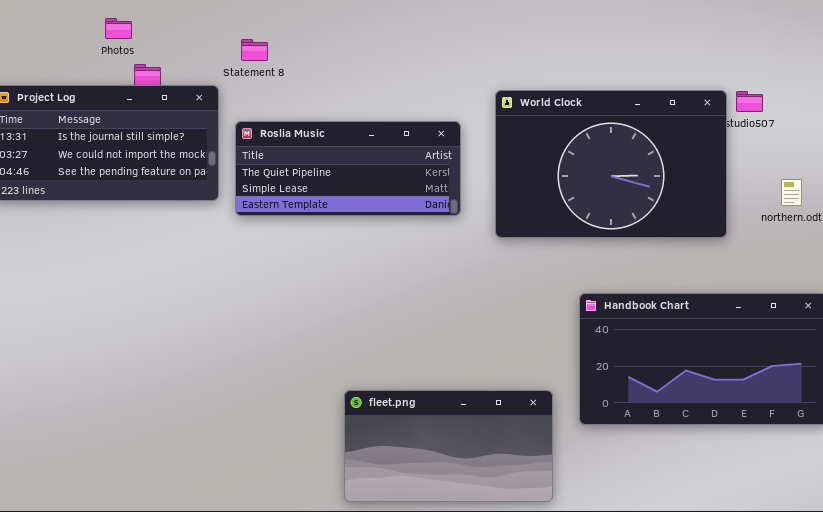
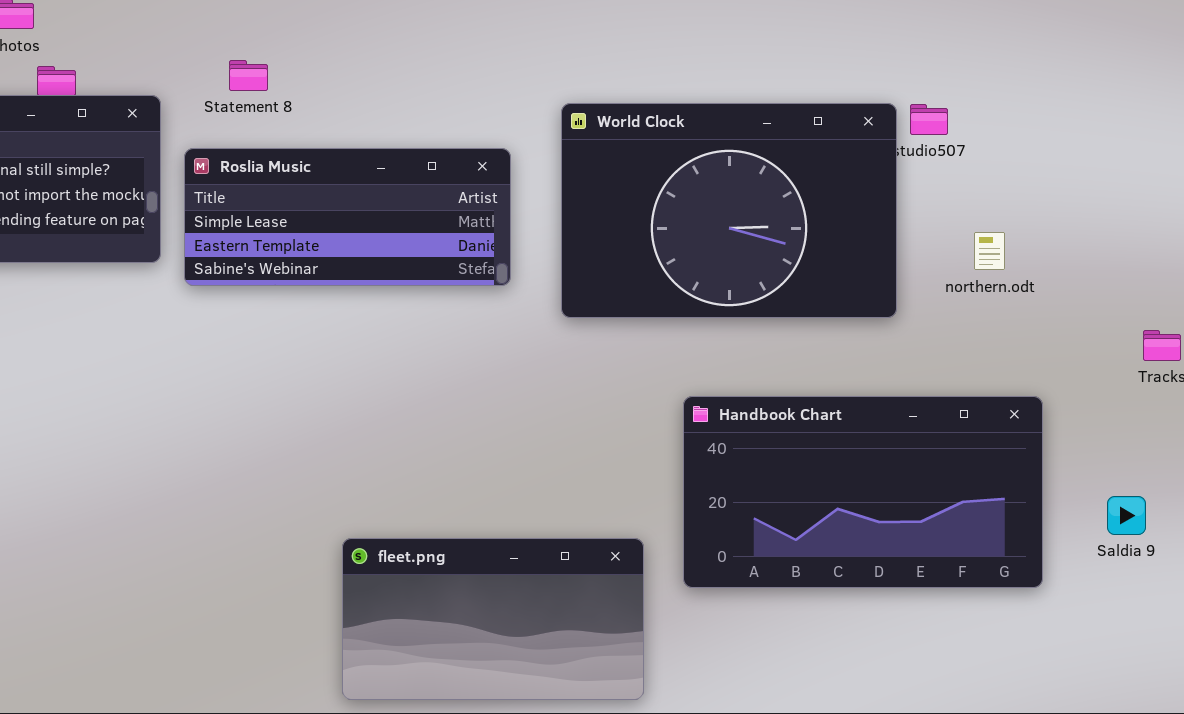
Statement 8: [241,39,268,61] -> [229,60,268,91], moved
Roslia Music: [235,121,461,216] -> [184,148,511,286], scrolled down 1 row

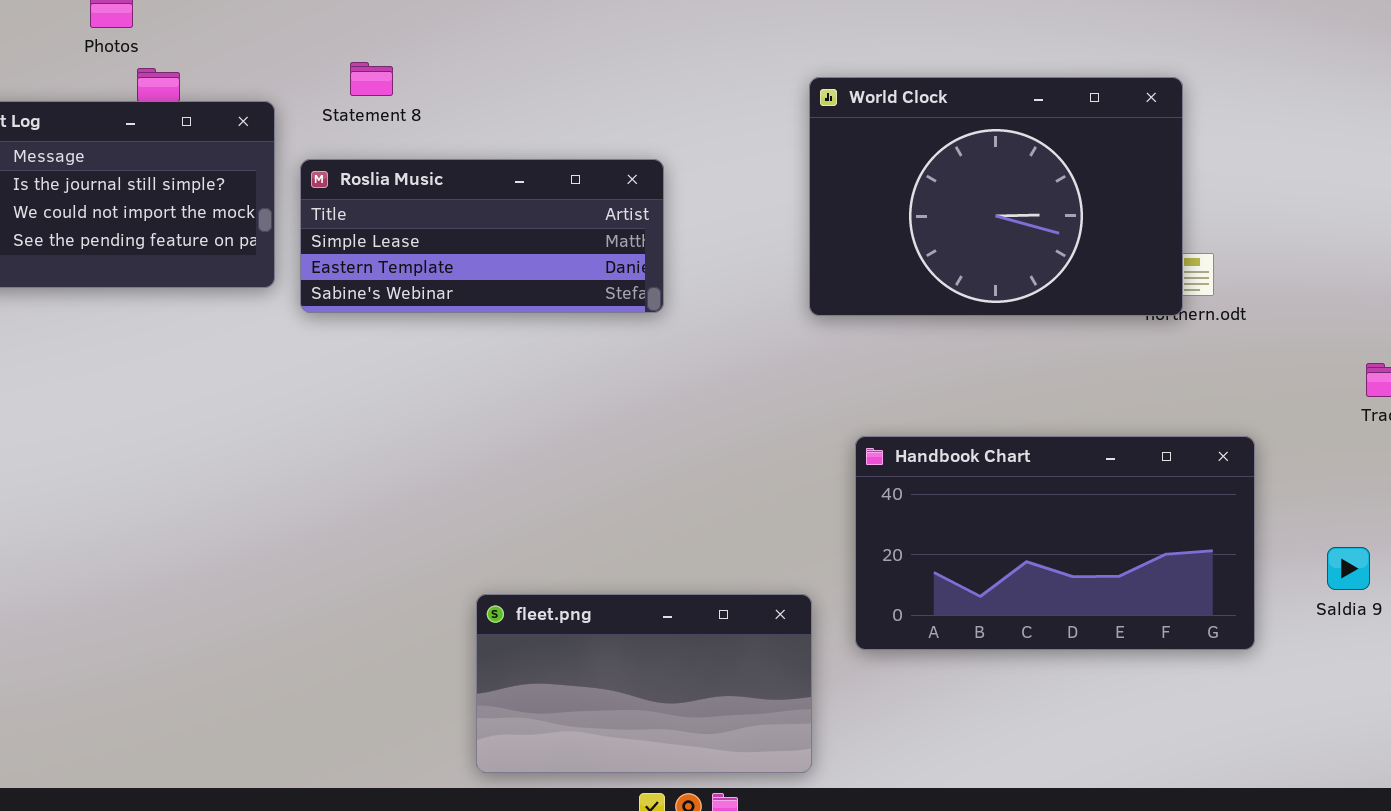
World Clock: [561,103,897,318] -> [809,77,1183,316], moved

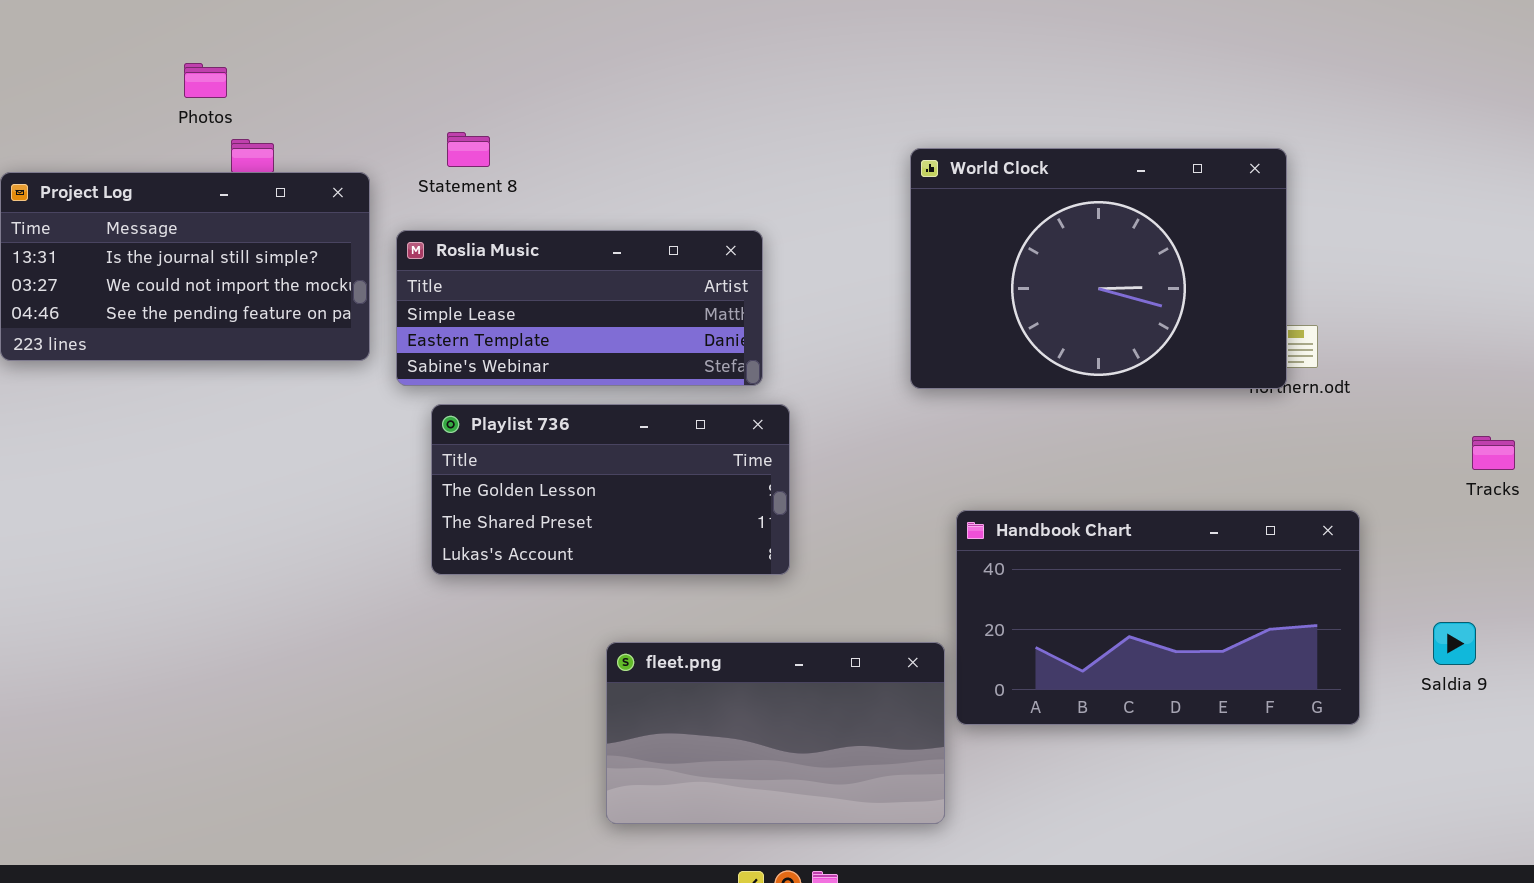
Playlist 736: none -> [431,404,790,575], opened
fleet.png: [476,594,812,773] -> [606,642,945,824], moved

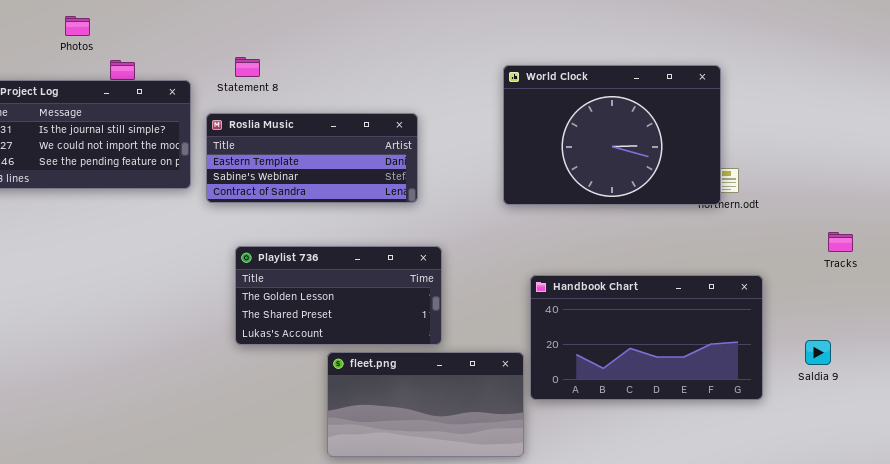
Photos: [184,63,227,98] -> [65,16,90,36], moved
Roslia Music: [396,230,763,386] -> [206,113,418,203], scrolled down 1 row
Playlist 736: [431,404,790,575] -> [235,246,442,345], moved

